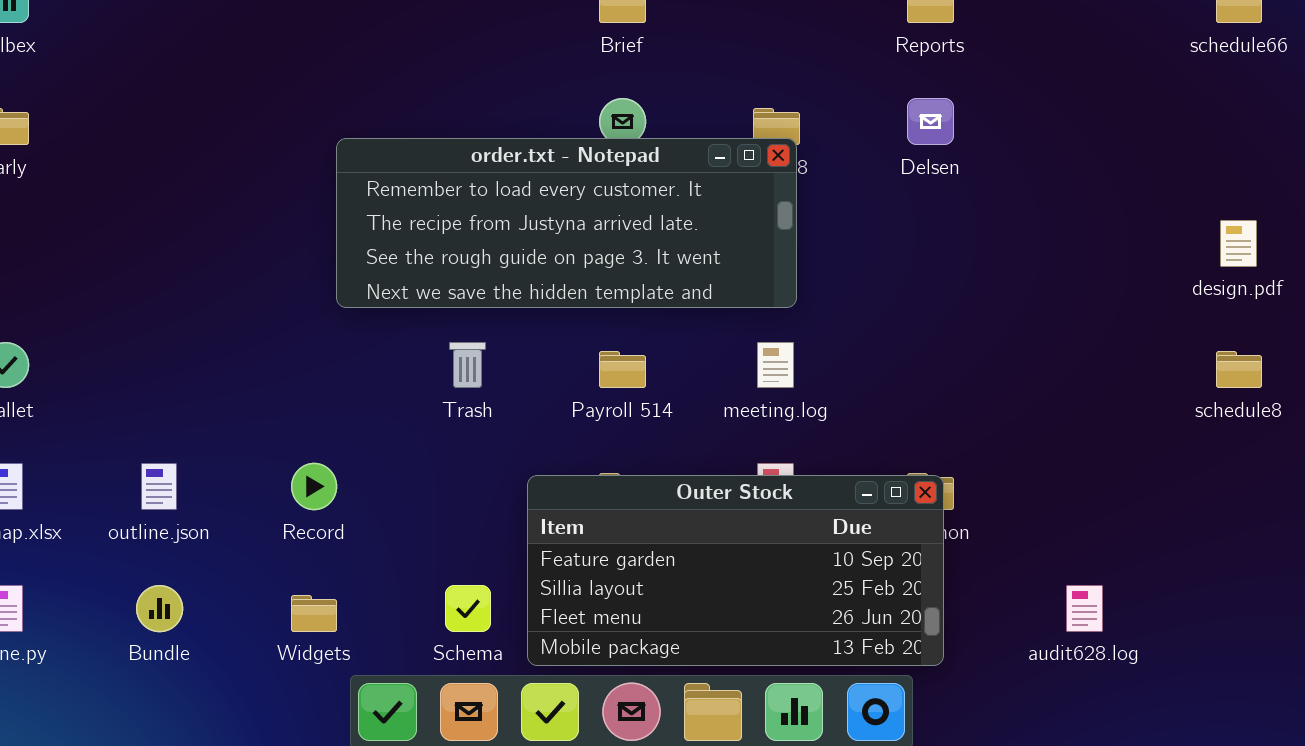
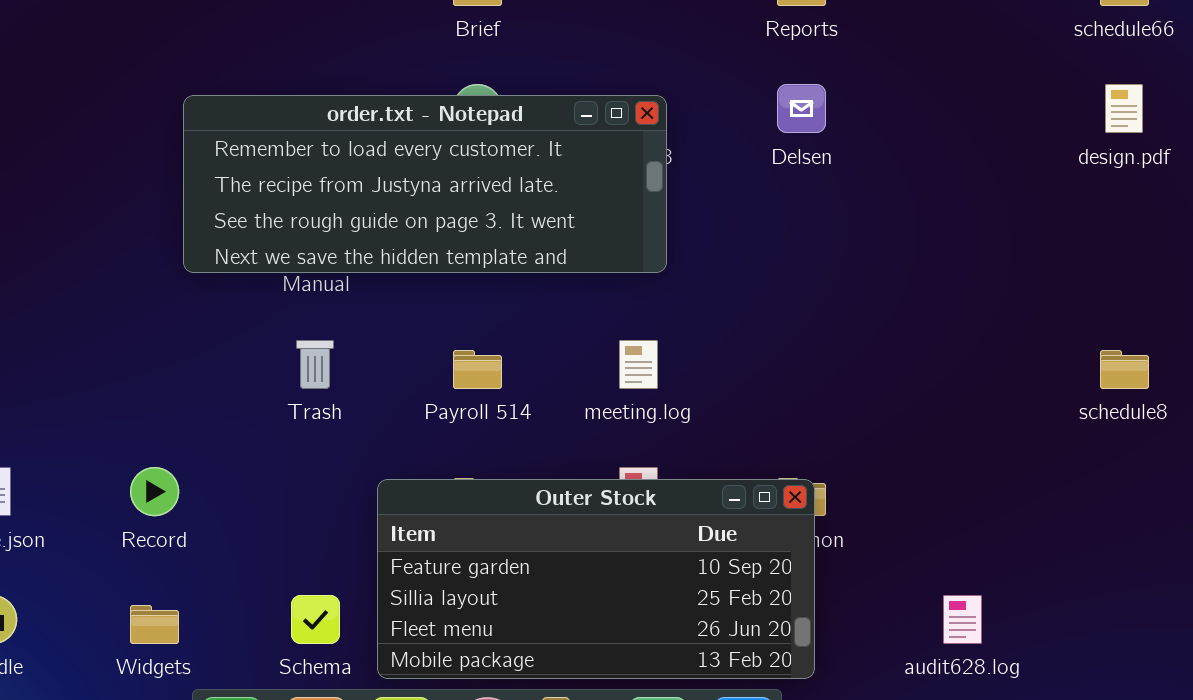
order.txt - Notepad: [336,138,797,308] -> [183,95,667,273], moved
design.pdf: [1220,220,1257,267] -> [1105,84,1143,133], moved

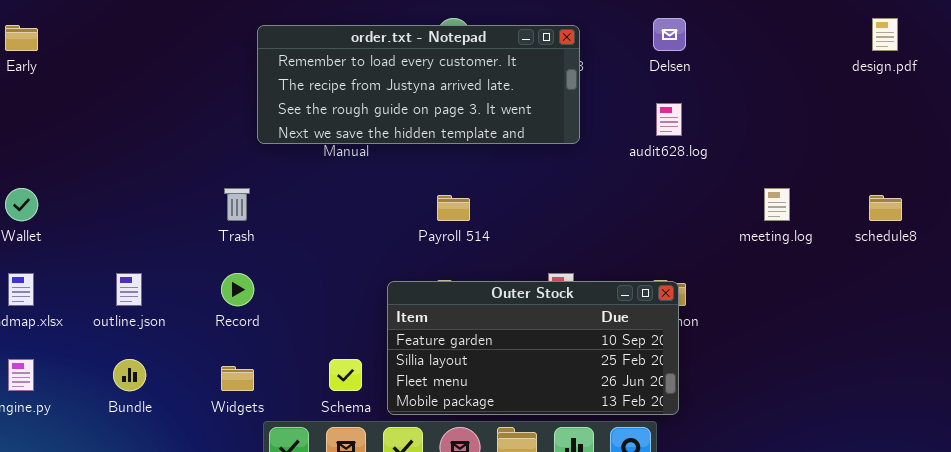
Trash: [296,340,334,389] -> [224,188,250,221], moved
meeting.log: [619,340,658,389] -> [764,188,790,221], moved
audit628.log: [943,595,982,644] -> [656,103,682,136], moved

